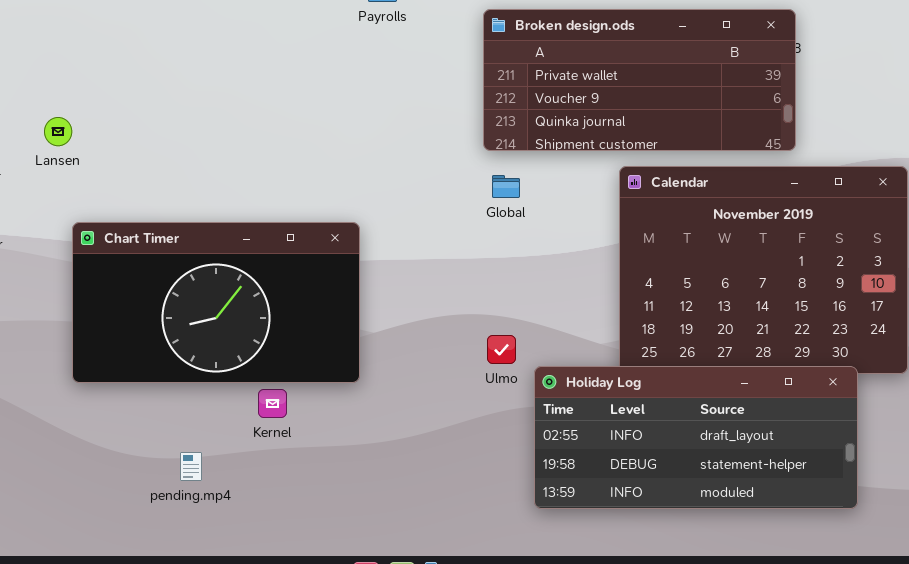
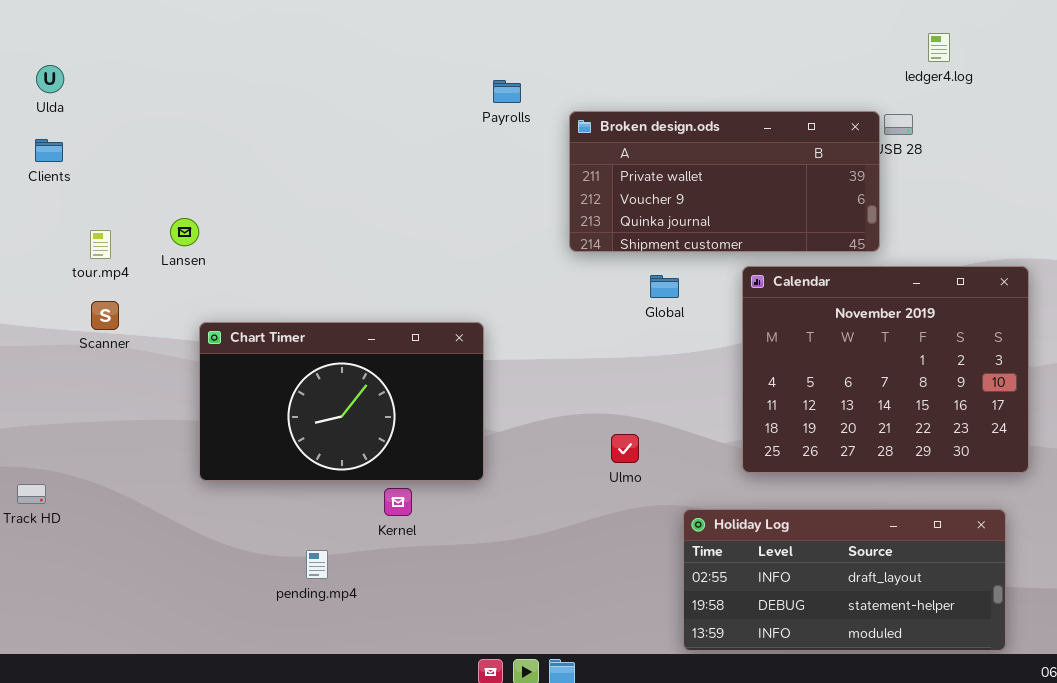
Broken design.ods: [483,9,796,151] -> [569,111,880,252], moved
Global: [492,175,520,198] -> [650,275,679,298], moved
Holiday Log: [534,366,858,509] -> [683,509,1006,651], moved

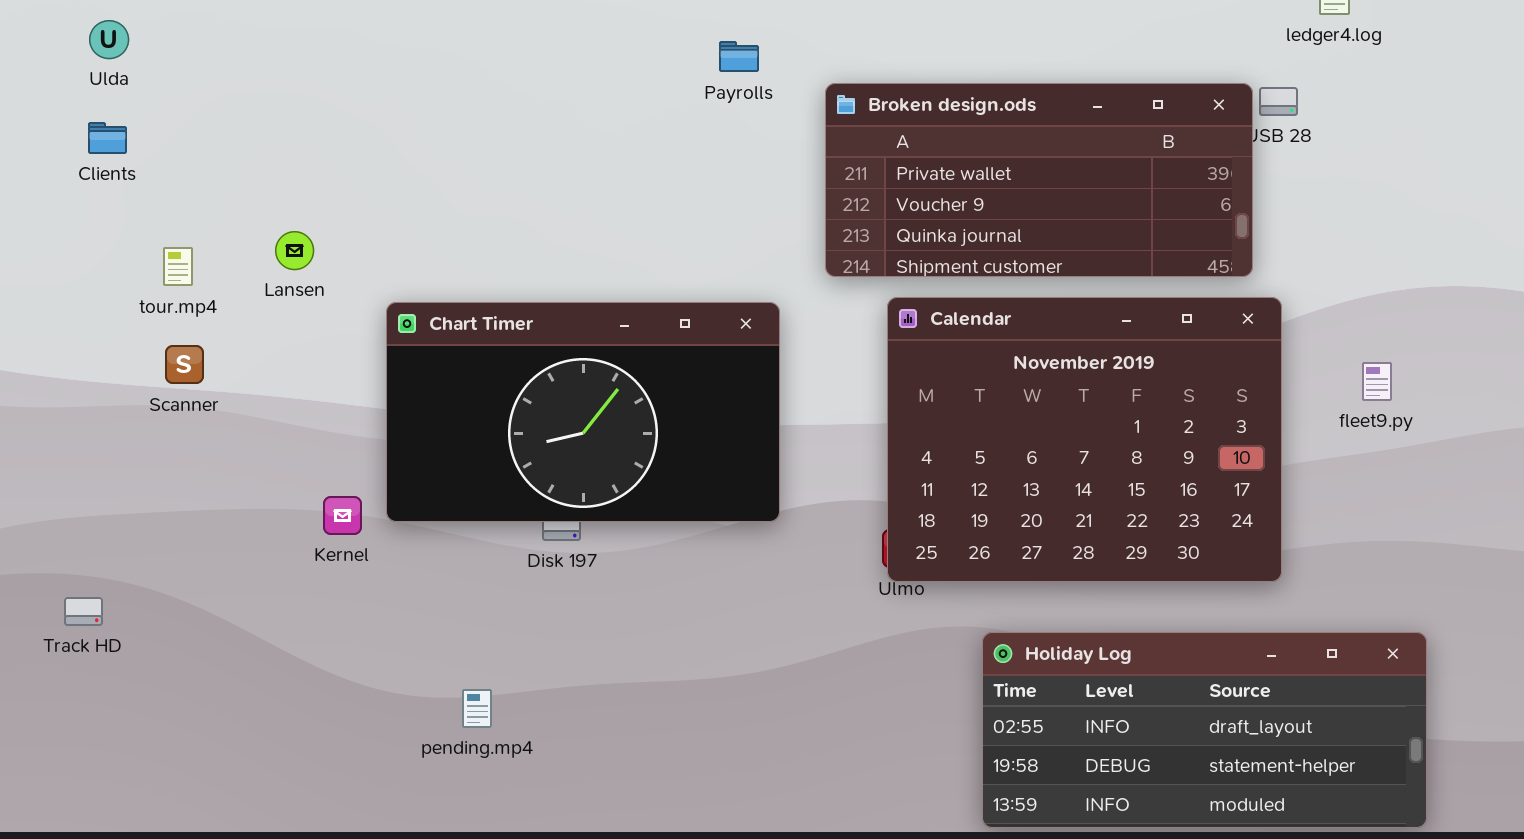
Calendar: [742,266,1029,473] -> [887,297,1282,582], moved
Chart Timer: [199,322,484,481] -> [386,302,780,522], moved
Kernel: [384,488,412,516] -> [323,496,362,535], moved

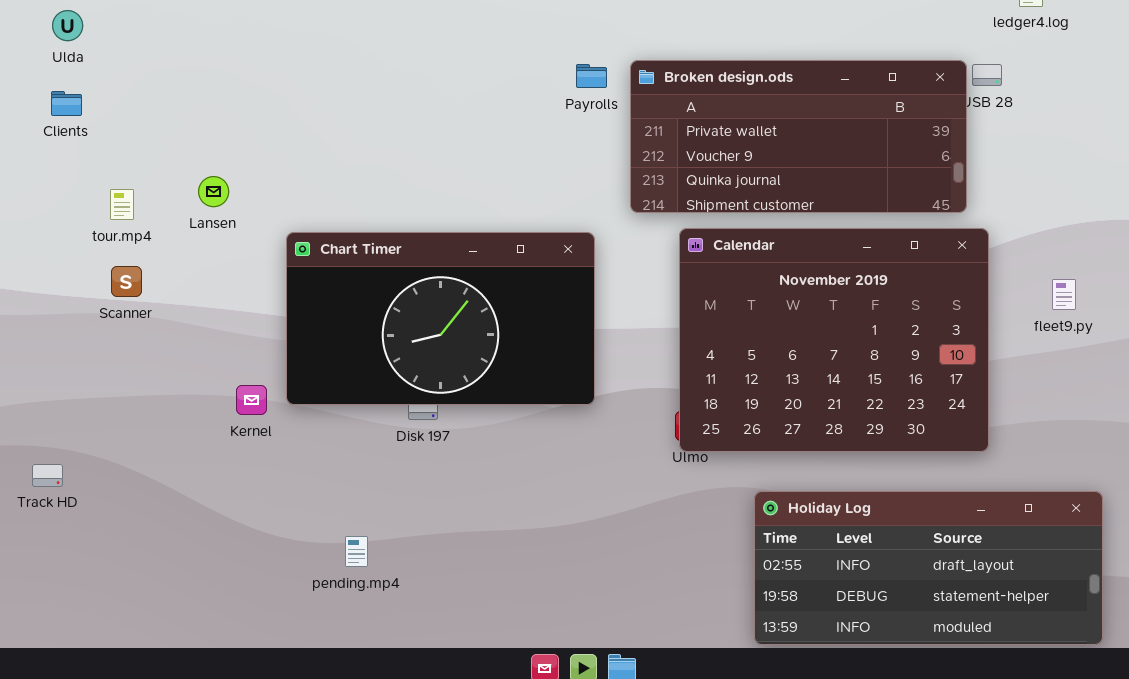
Payrolls: [719,41,759,72] -> [576,64,607,88], moved

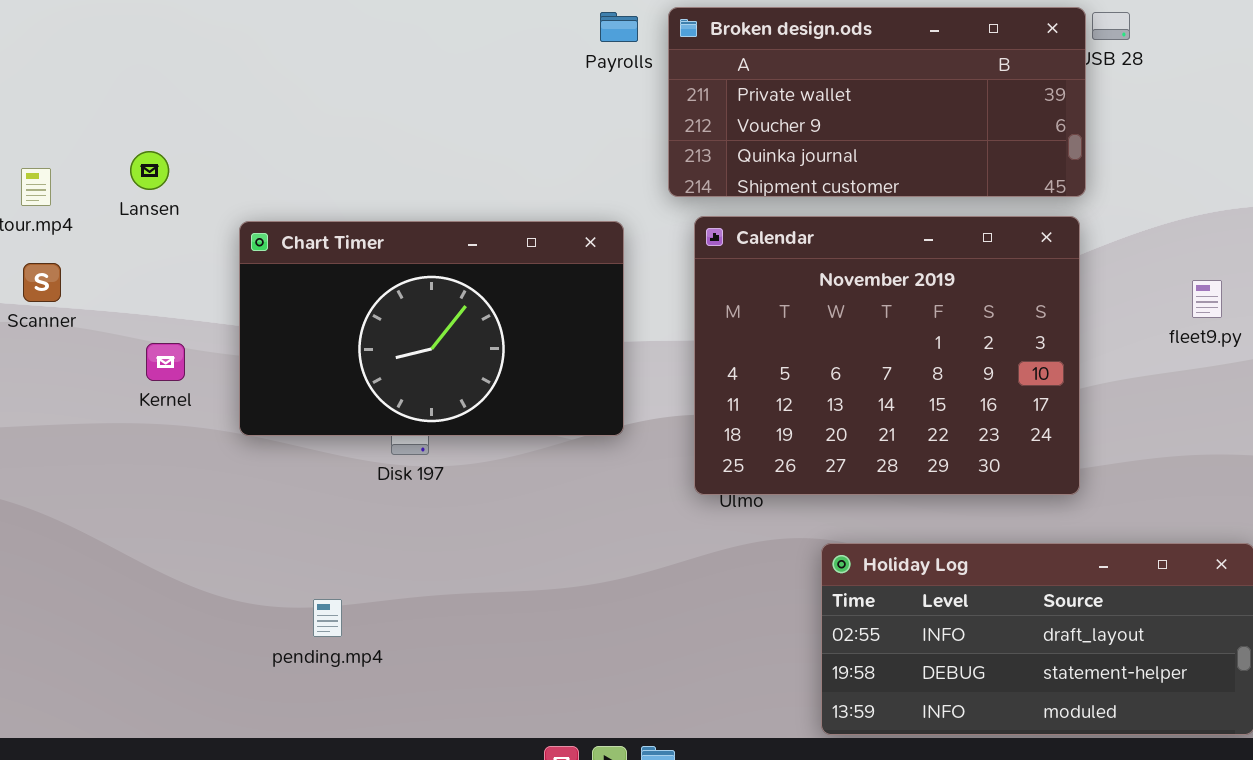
Calendar: [679,228,989,452] -> [694,216,1080,495], moved
Kernel: [236,385,267,415] -> [146,343,185,381], moved

